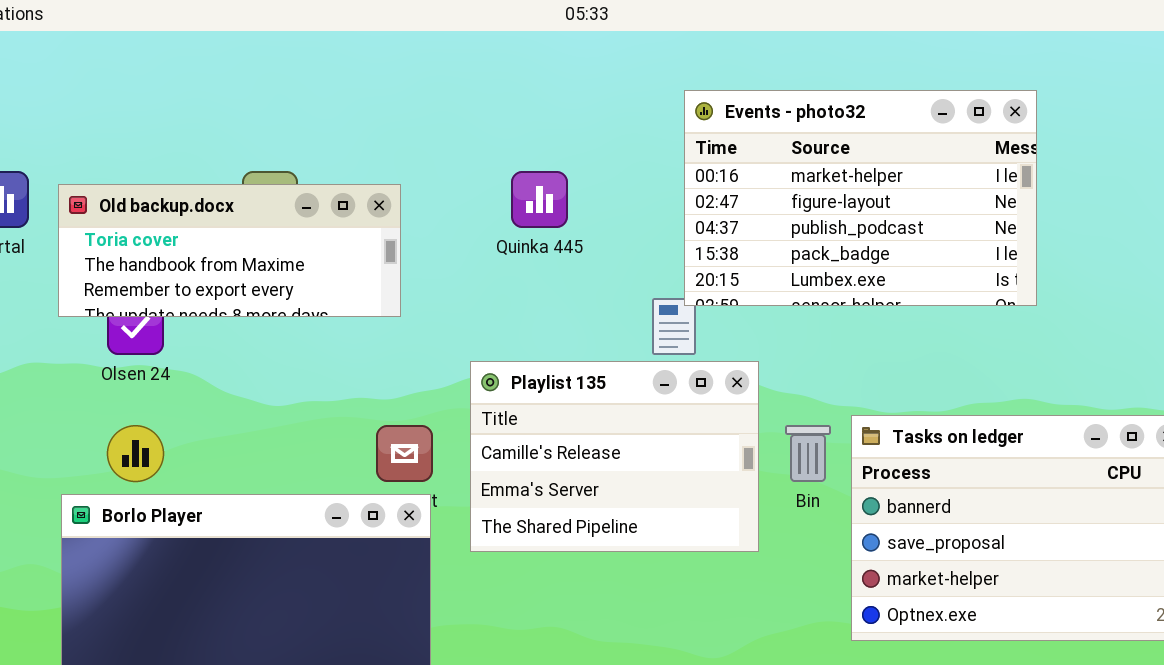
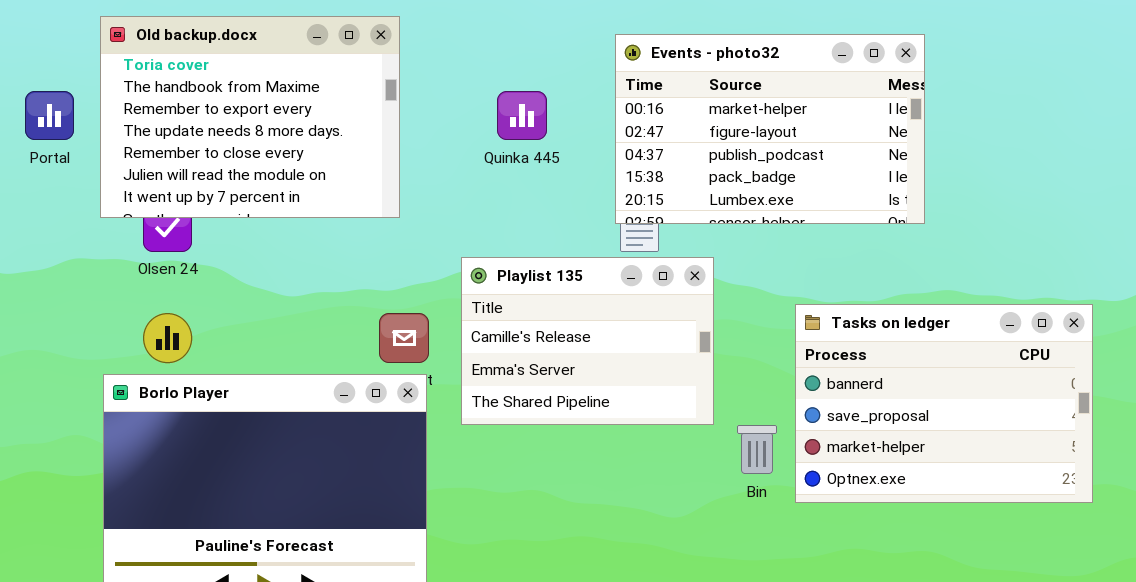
Events - photo32: [684,90,1037,306] -> [615,34,925,224], moved
Old backup.docx: [58,184,401,317] -> [100,16,400,218], resized
Bin: [785,425,831,482] -> [737,425,777,474], moved

